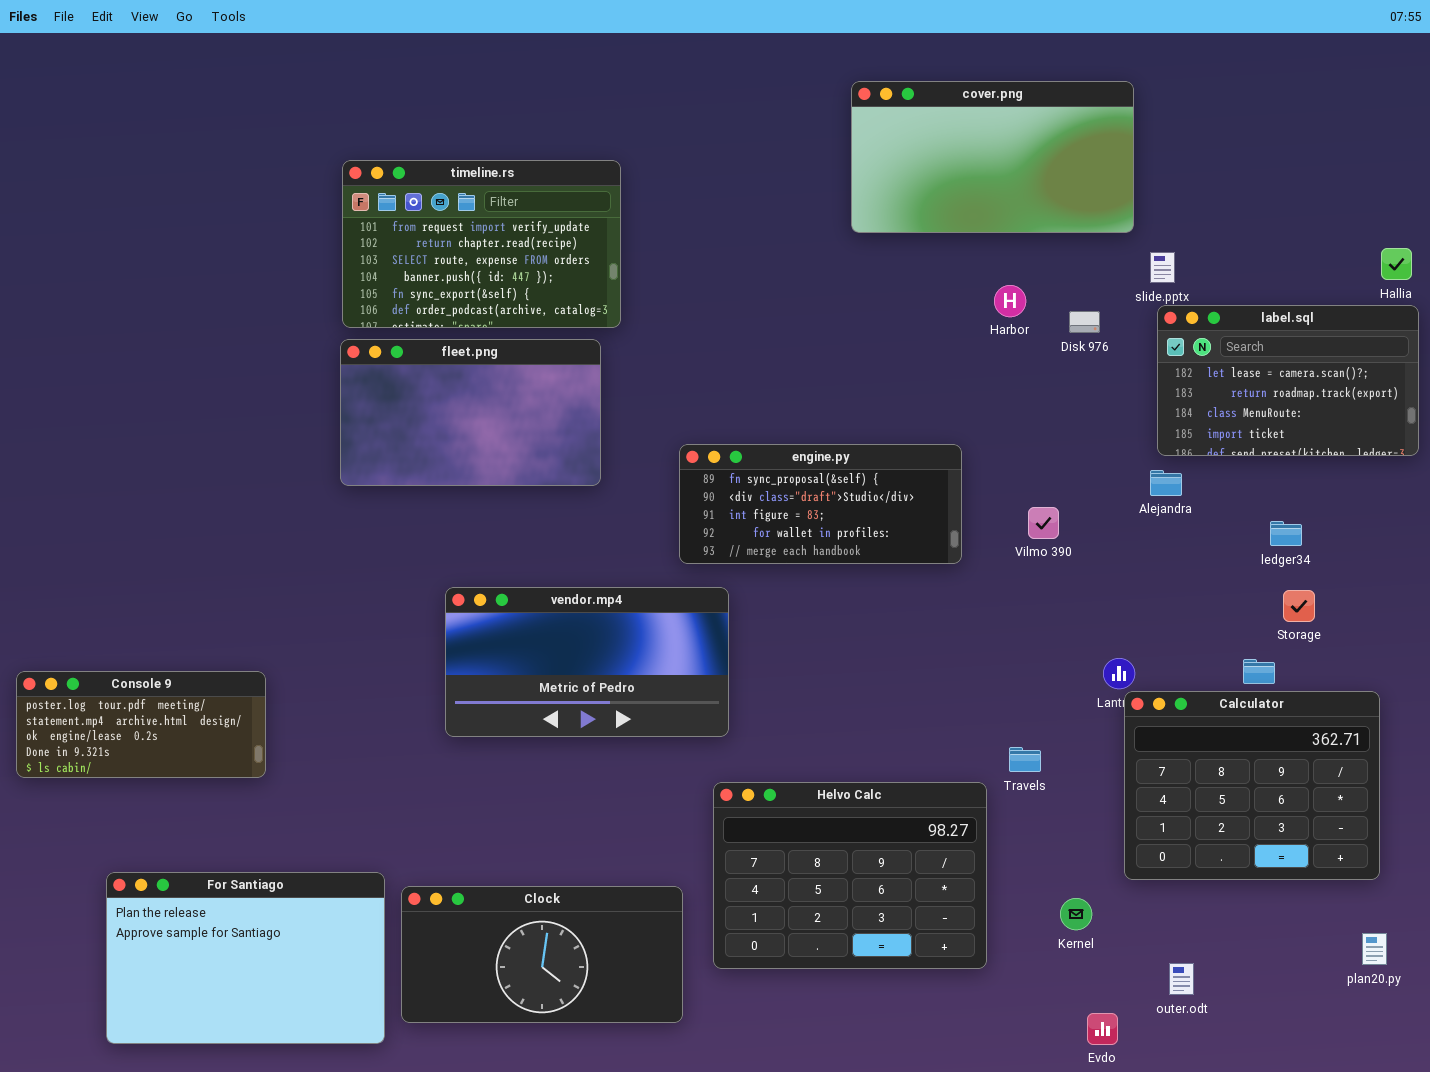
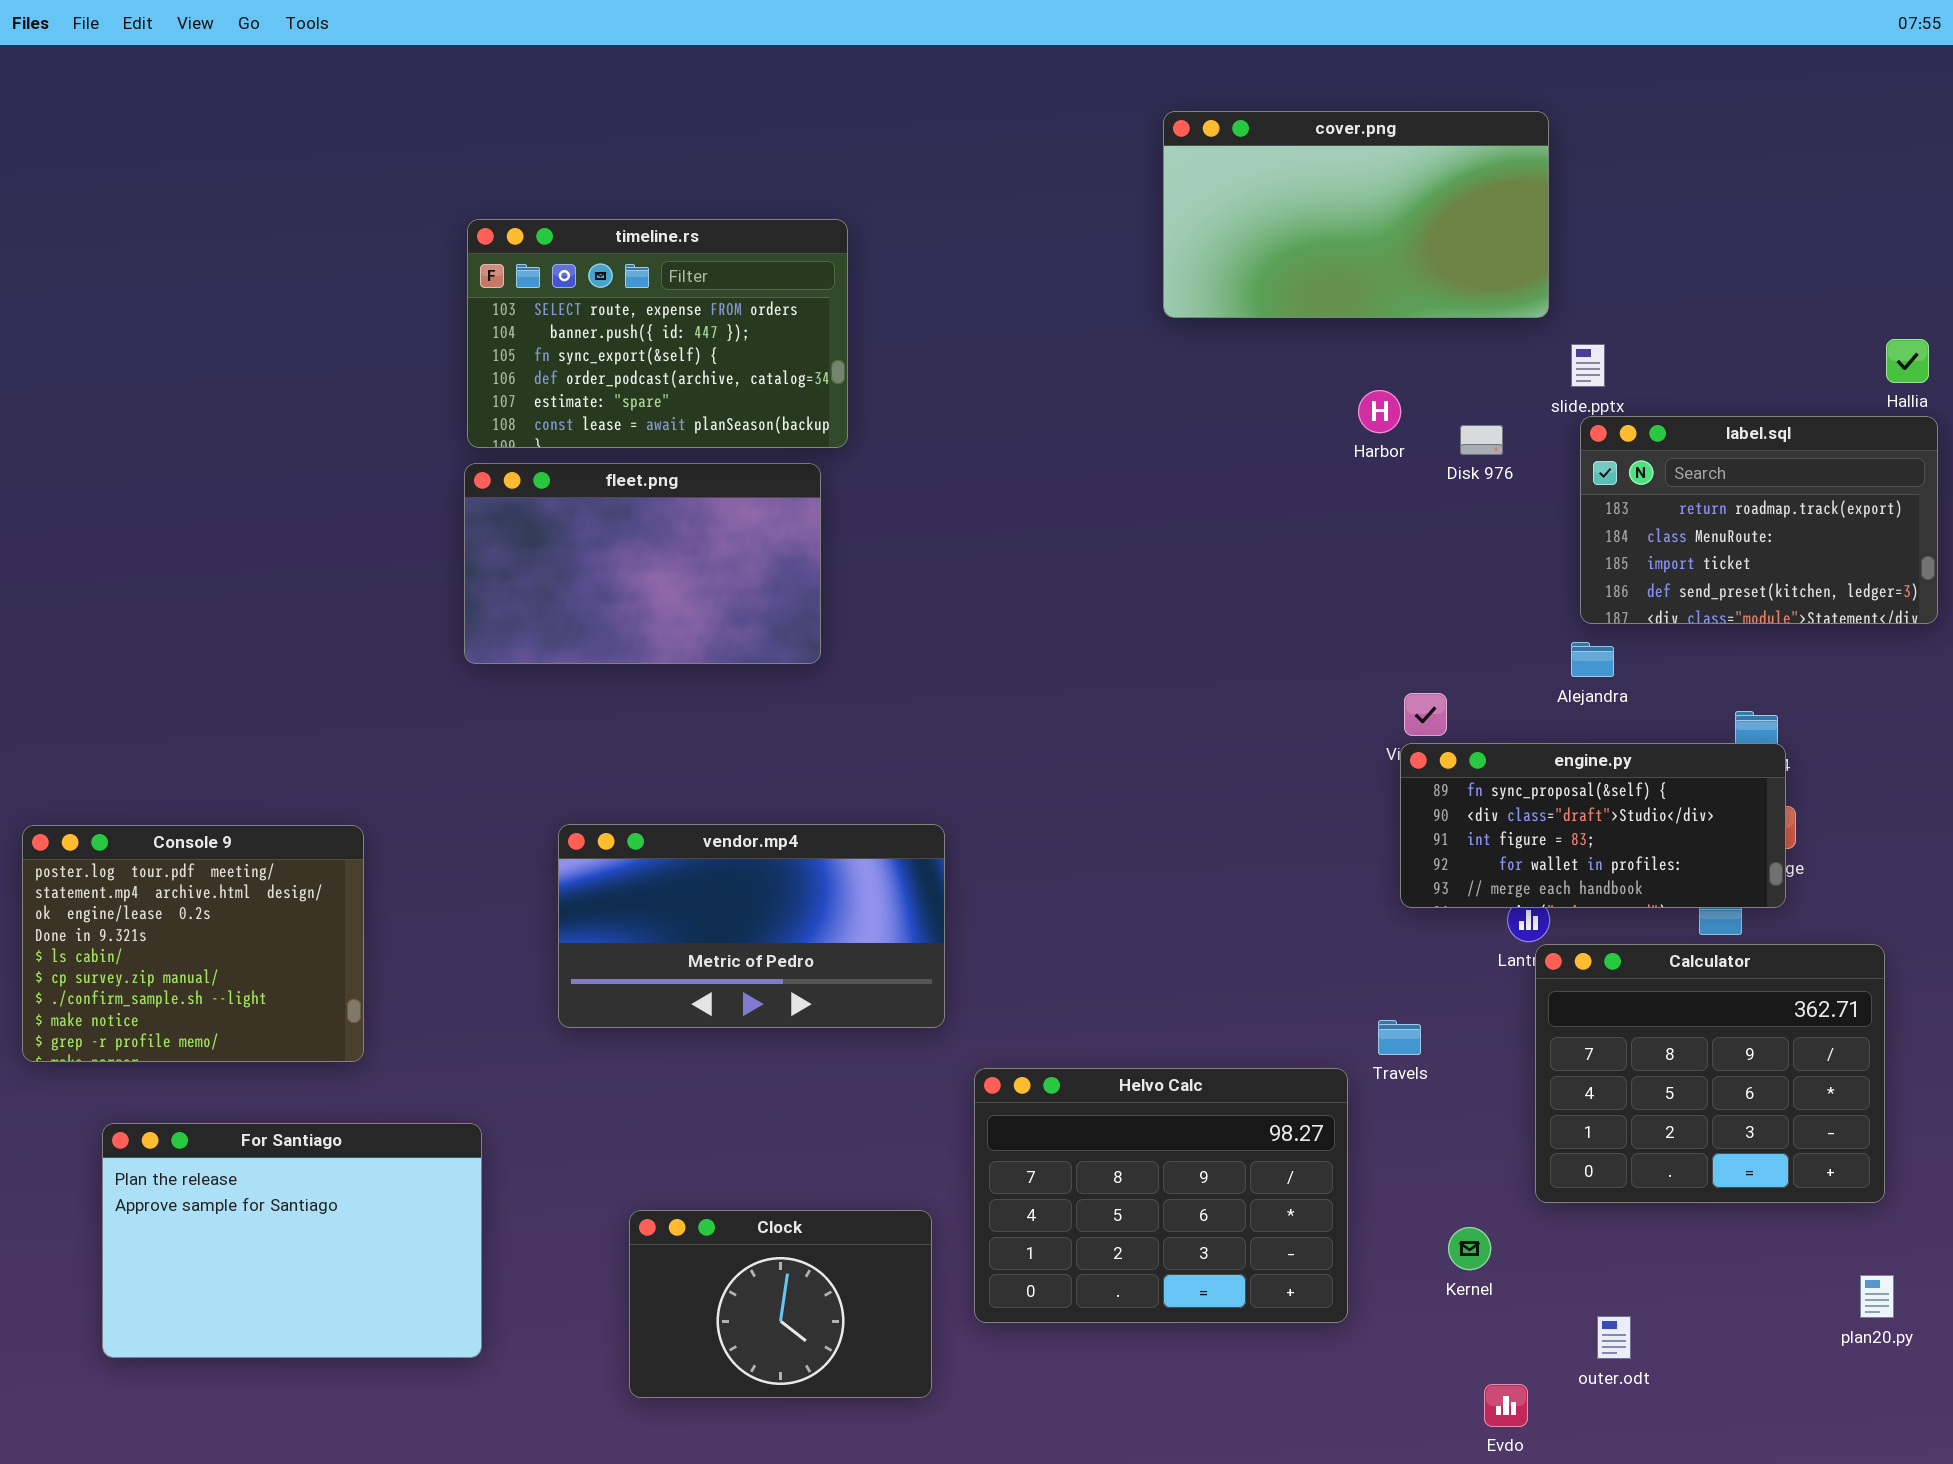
timeline.rs: [342,160,621,328] -> [467,219,848,448], scrolled down 2 rows
label.sql: [1157,305,1419,456] -> [1580,416,1938,624], scrolled down 1 row
engine.py: [679,444,962,564] -> [1400,743,1786,908], moved
vendor.mp4: [445,587,729,737] -> [558,824,945,1028], moved
Console 9: [16,671,266,778] -> [22,825,364,1062], resized
For Santiago: [106,872,385,1044] -> [102,1123,482,1358], moved
Clock: [401,886,683,1023] -> [629,1210,932,1398], resized

